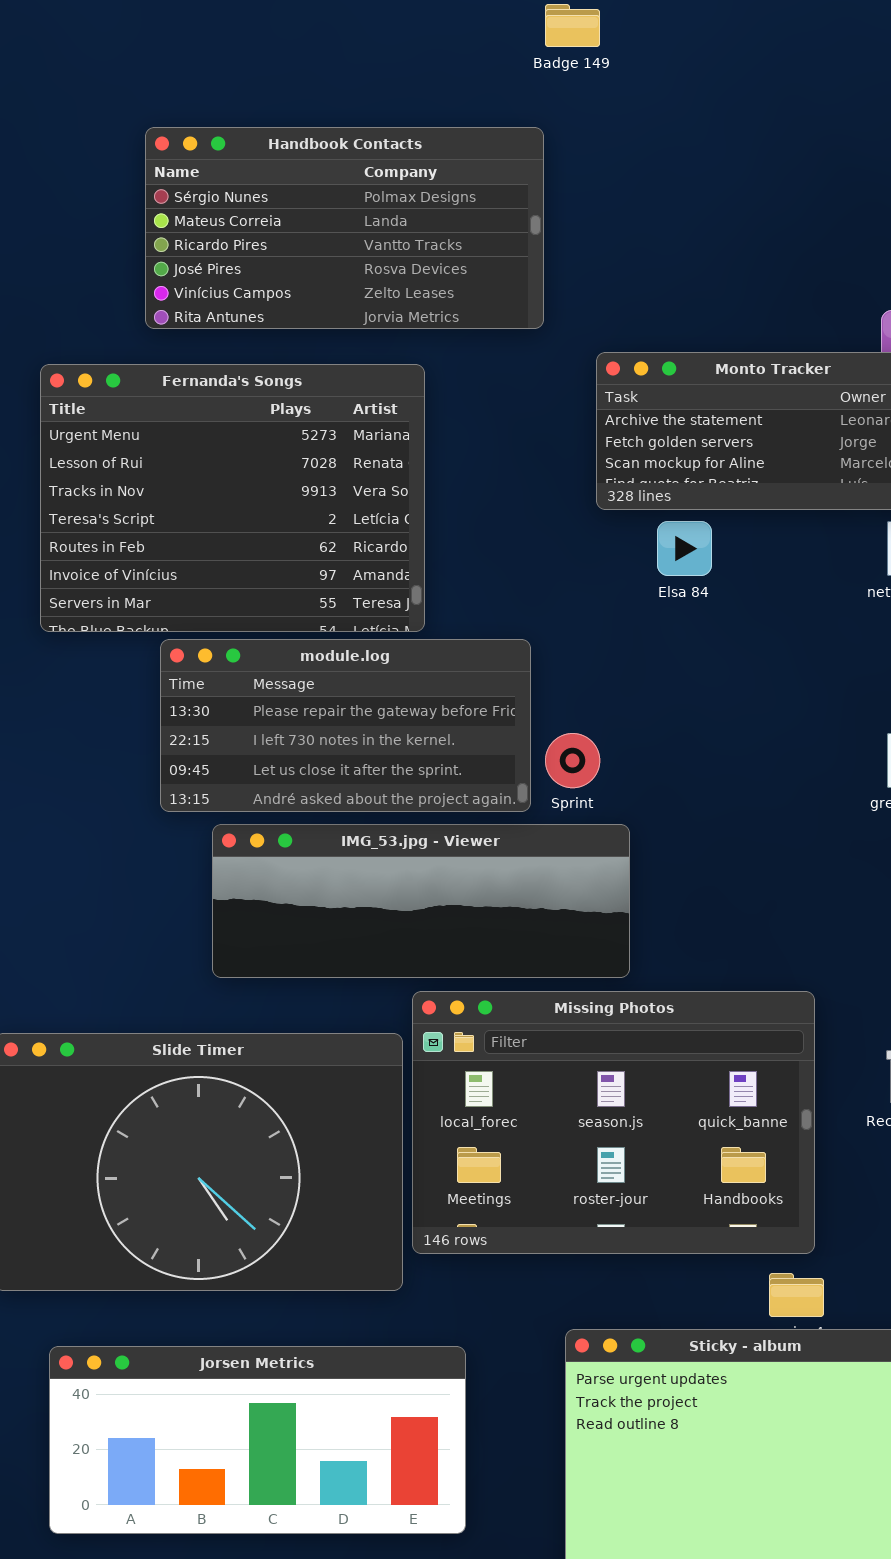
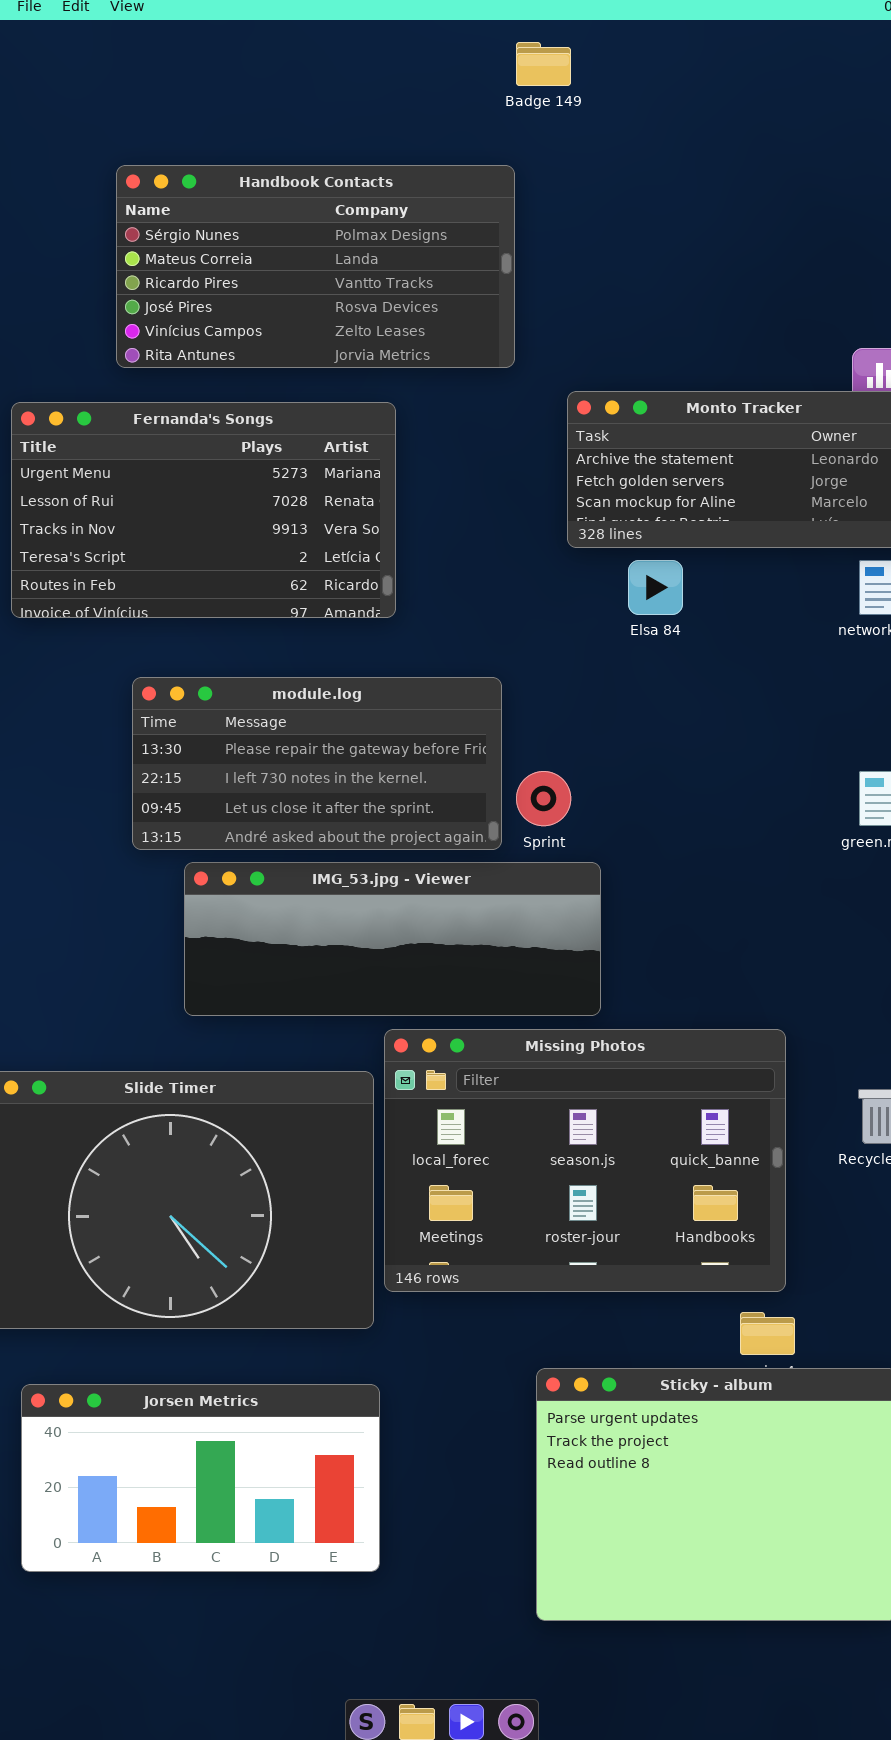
Fernanda's Songs: [40,364,425,632] -> [11,402,396,618], resized
Jorsen Metrics: [49,1346,466,1534] -> [21,1384,380,1572], resized

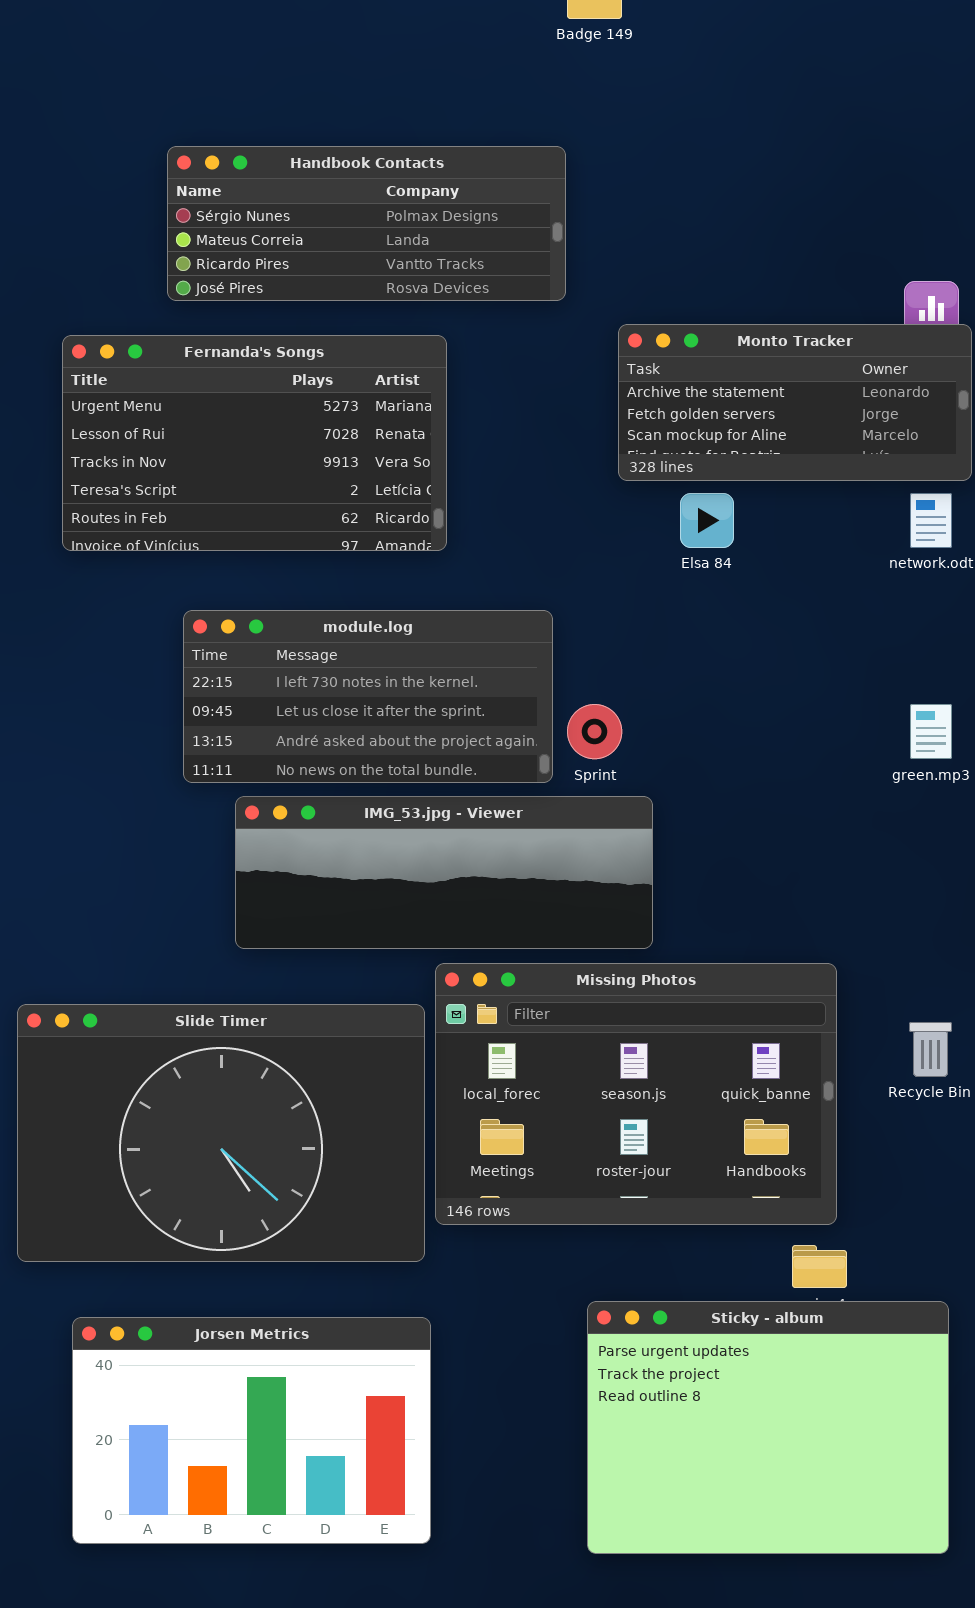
Handbook Contacts: [116,165,515,368] -> [167,146,566,301], resized
module.log: [132,677,502,850] -> [183,610,553,783], scrolled down 1 row
Jorsen Metrics: [21,1384,380,1572] -> [72,1317,431,1544], resized

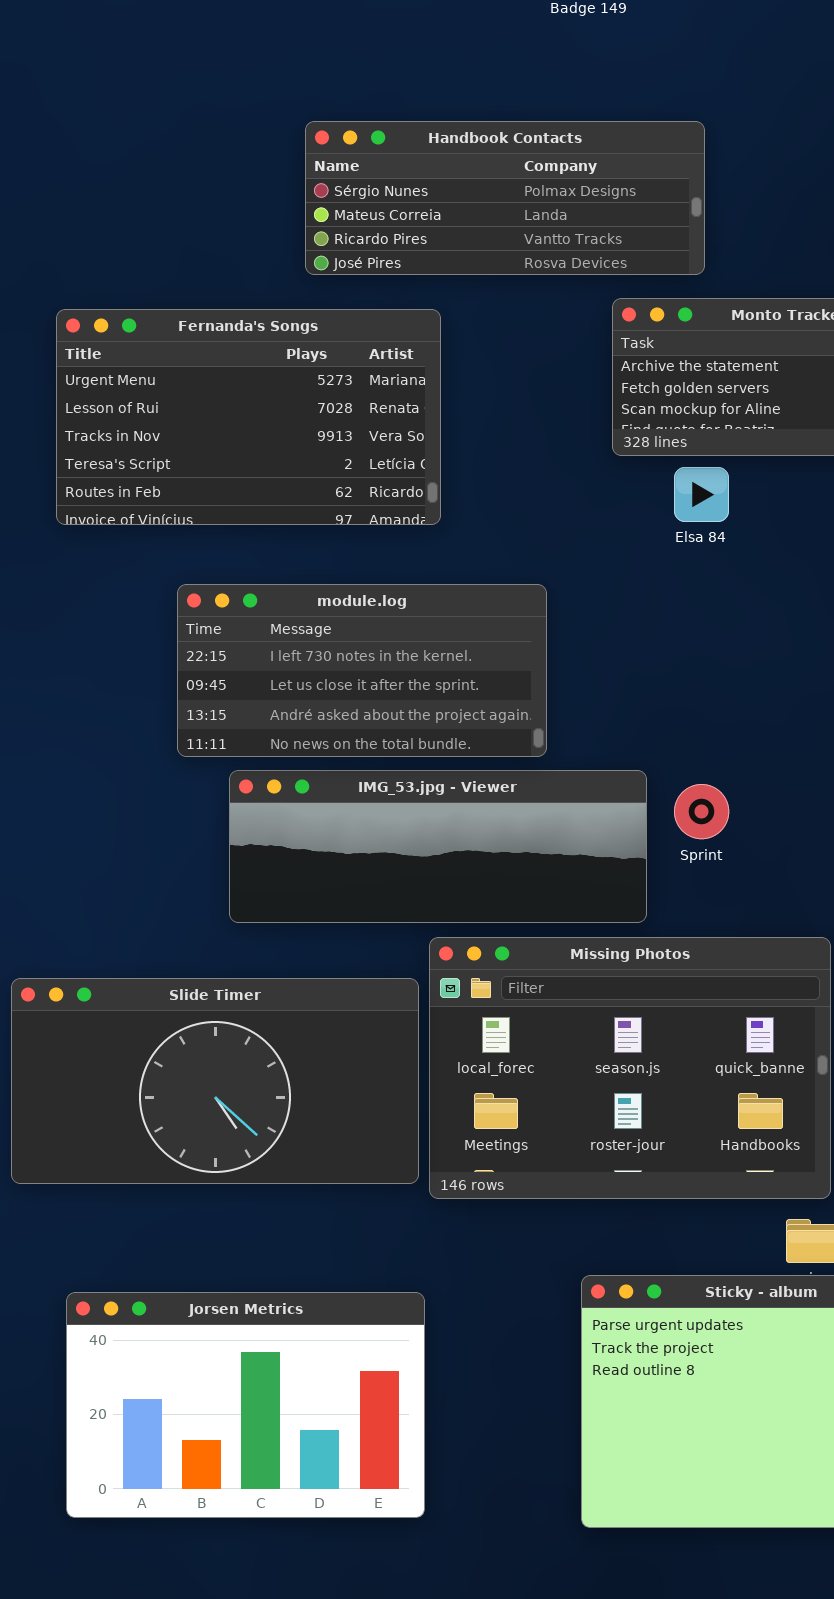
Handbook Contacts: [167,146,566,301] -> [305,121,705,275], moved
Sprint: [567,704,622,759] -> [674,784,729,839], moved
Slide Timer: [17,1004,425,1262] -> [11,978,419,1184], resized

